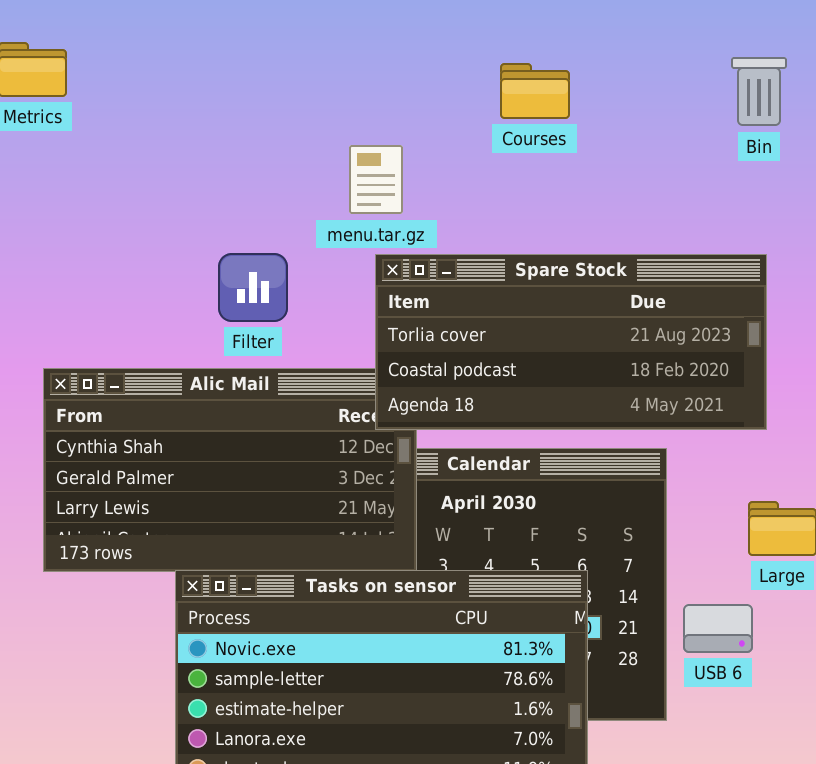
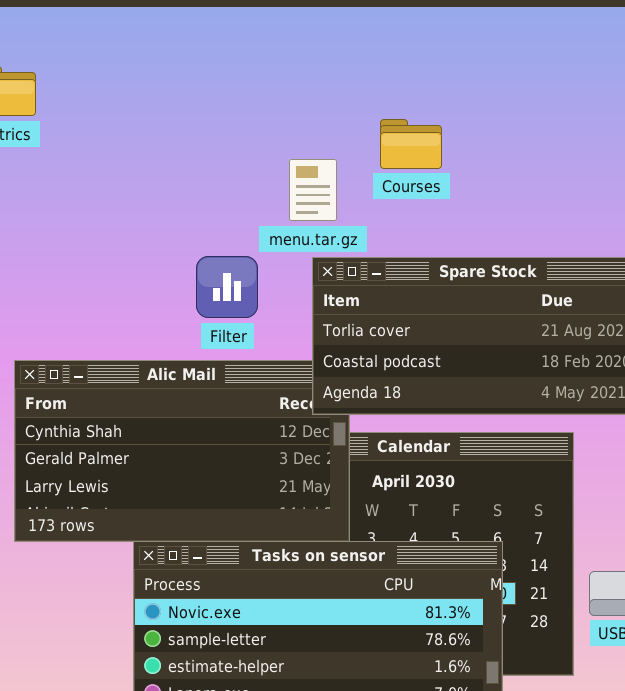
Courses: [500,63,570,119] -> [380,119,442,169], moved
Filter: [218,253,288,322] -> [196,256,258,318], moved

